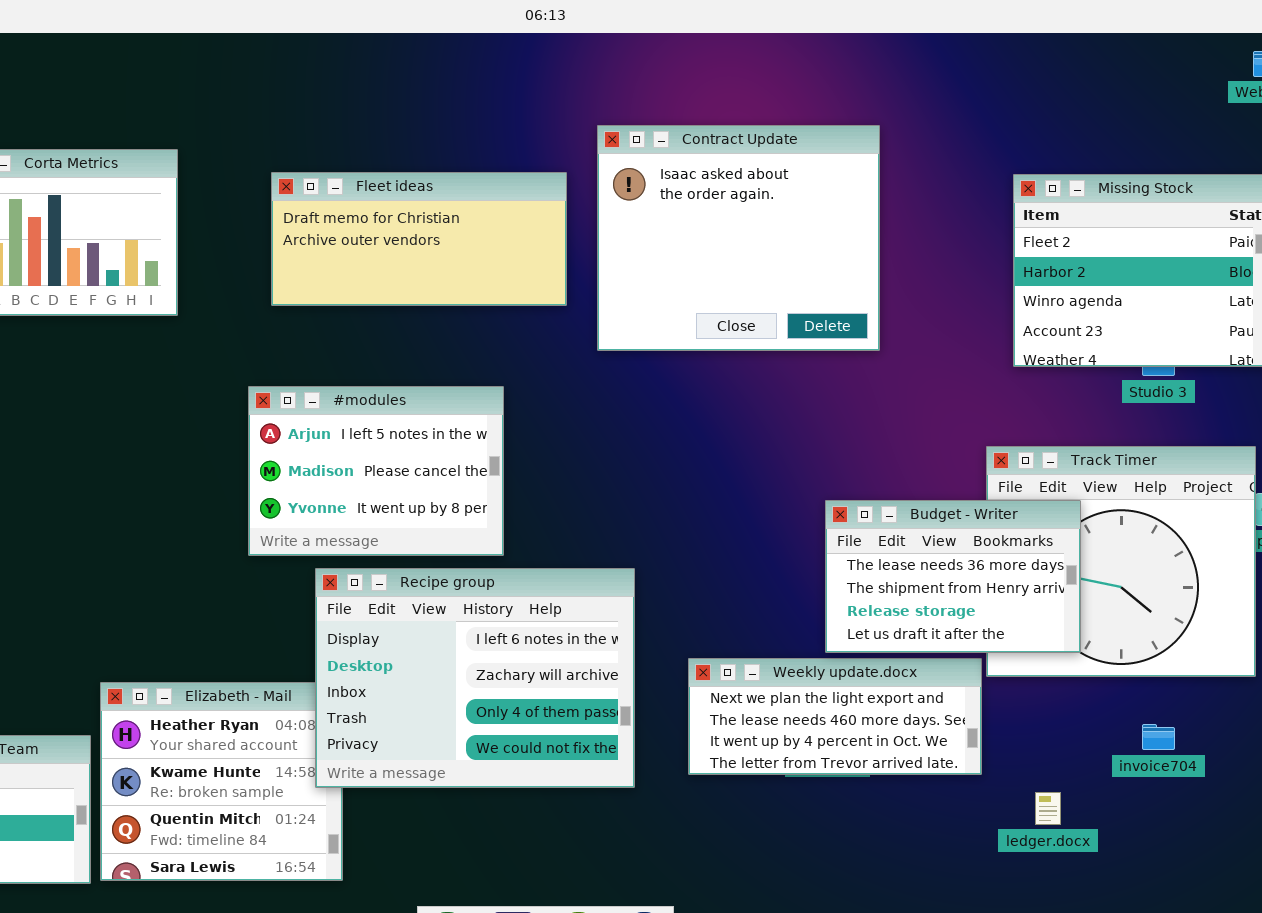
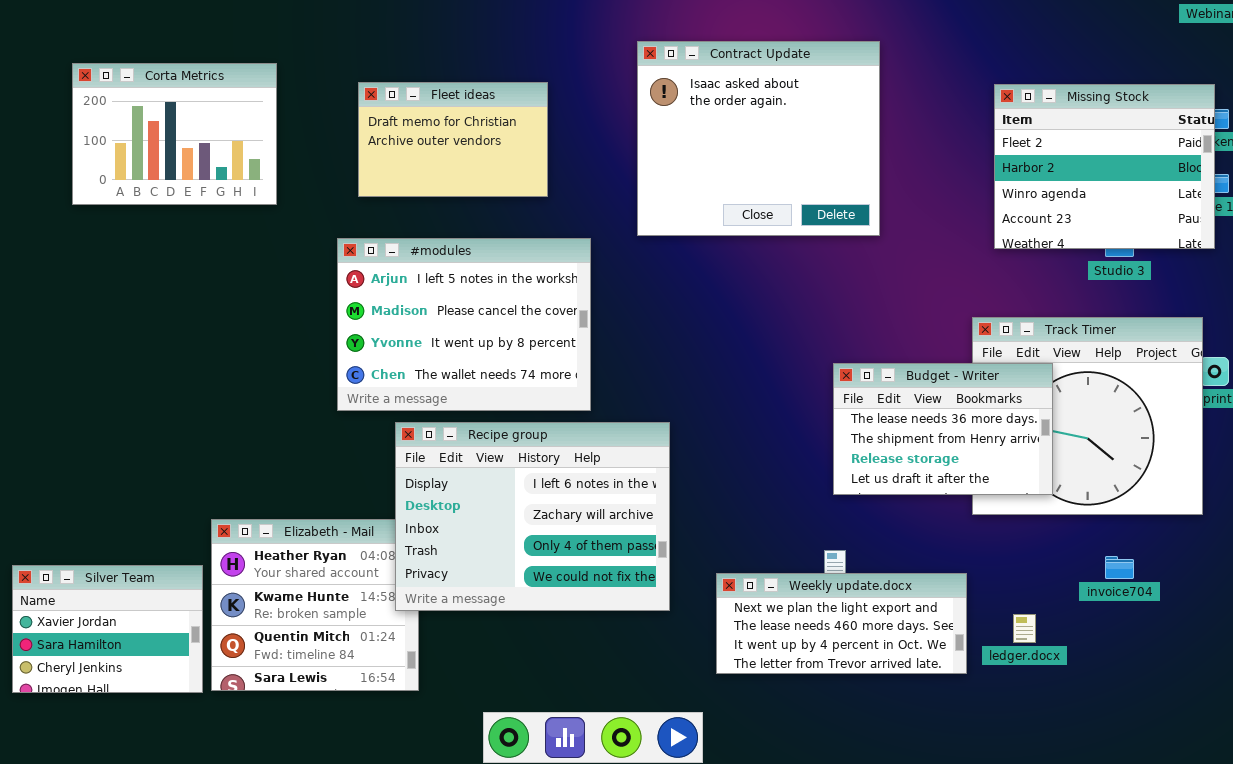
Fleet ideas: [271,172,567,306] -> [358,82,548,197], resized
#modules: [248,386,504,556] -> [337,238,591,411], resized
Weekly update.docx: [688,658,982,775] -> [716,573,967,674], moved

